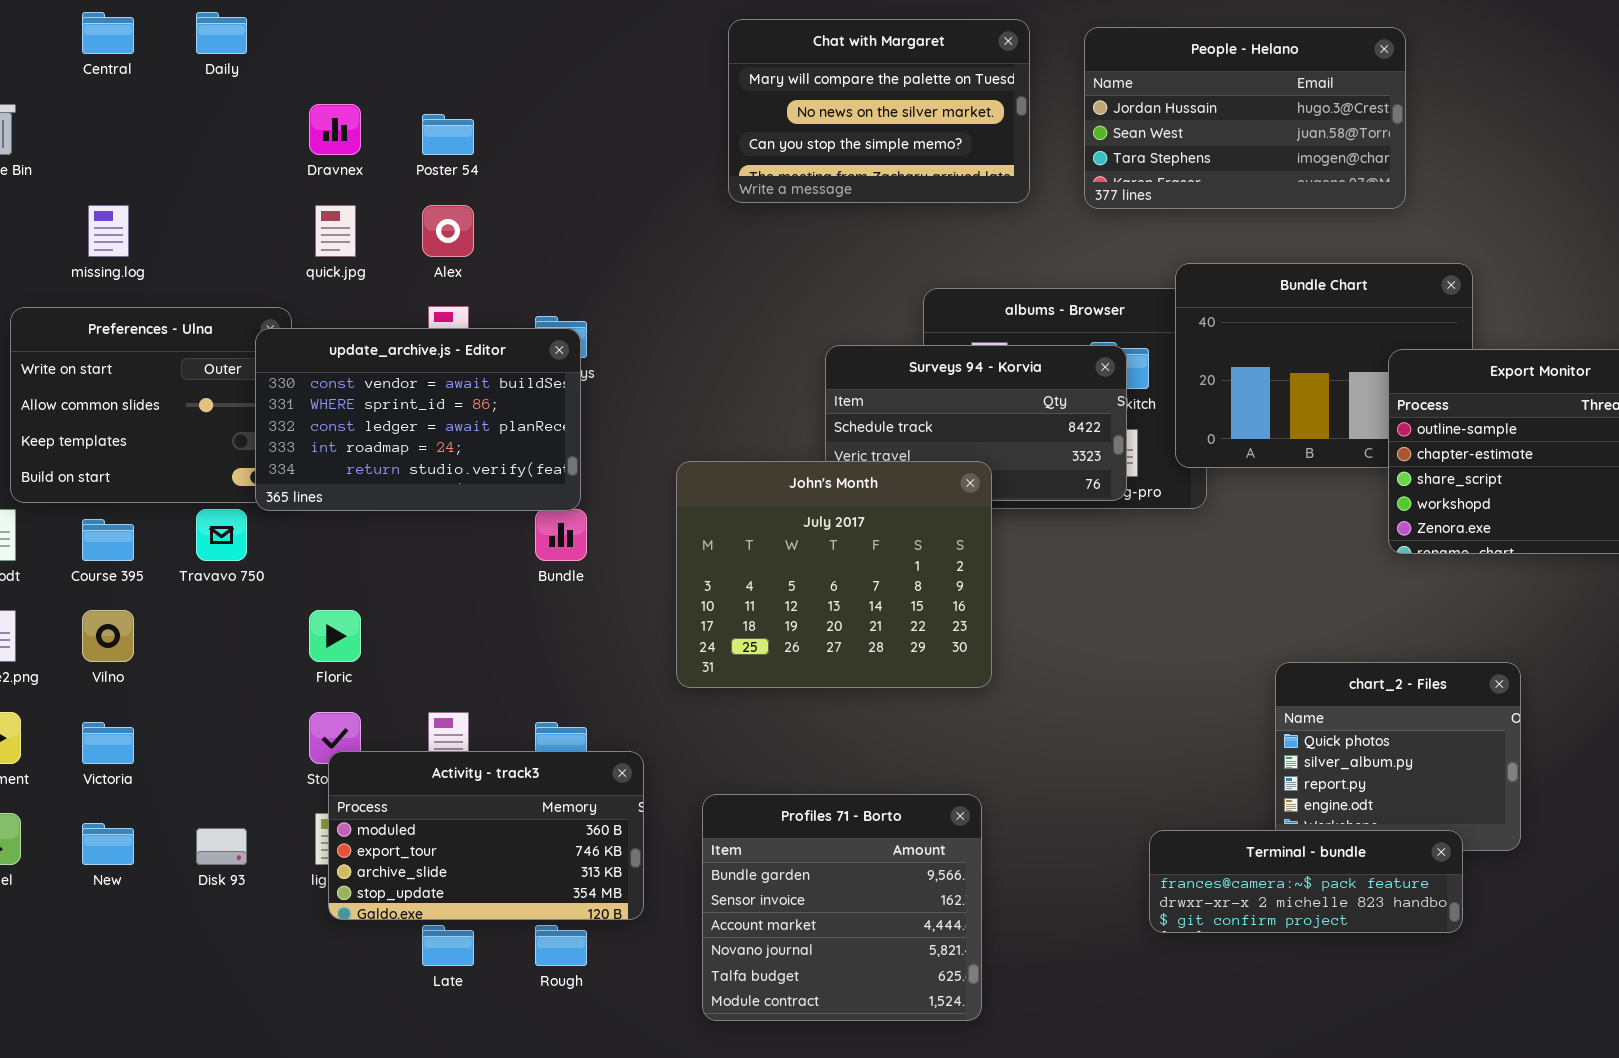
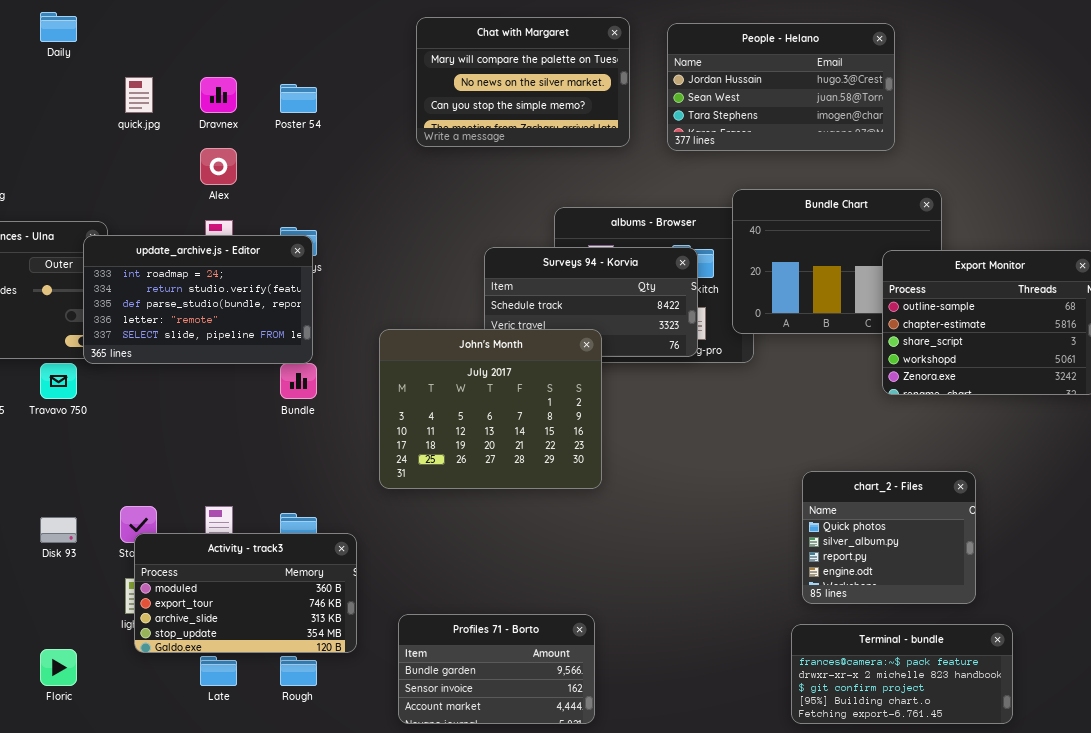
Dravnex: [309,104,361,155] -> [200,77,237,113], moved
Poster 54: [422,114,474,155] -> [280,84,317,113], moved
quick.jpg: [315,205,356,257] -> [125,77,153,113], moved
update_archive.js - Editor: [255,328,581,511] -> [83,235,313,364], scrolled down 3 rows
Floric: [309,610,361,662] -> [40,649,77,686], moved
Profiles 71 - Borto: [702,794,982,1021] -> [398,614,595,724], resized
Disk 93: [196,828,247,865] -> [40,517,77,543], moved
Terminal - bundle: [1149,830,1463,933] -> [791,624,1013,724], moved, resized

